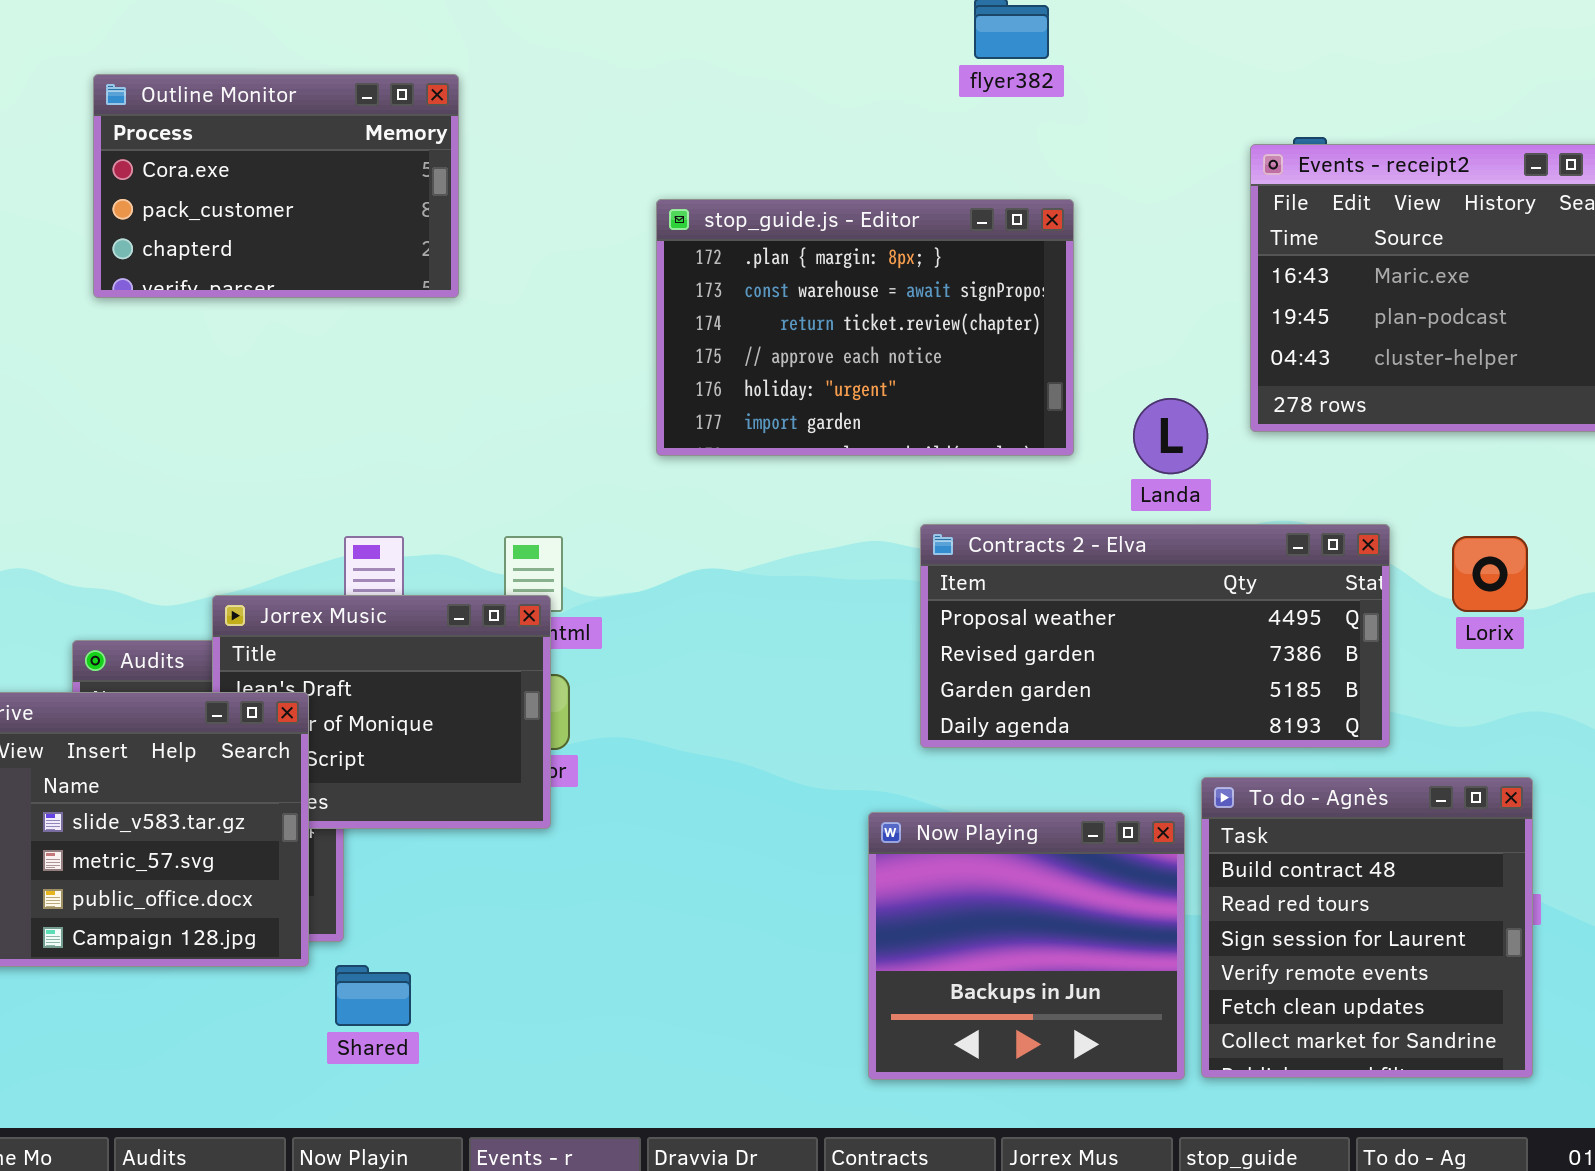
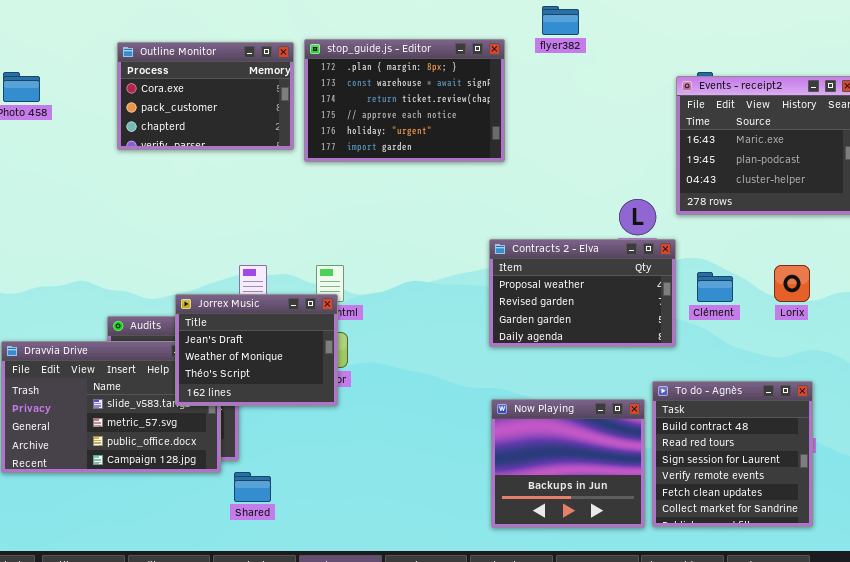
stop_guide.js - Editor: [656,199,1074,456] -> [304,39,505,162], moved
Contracts 2 - Elva: [920,524,1390,748] -> [489,239,676,347], moved, resized
Jorrex Music: [212,595,551,829] -> [175,294,338,406], raised

